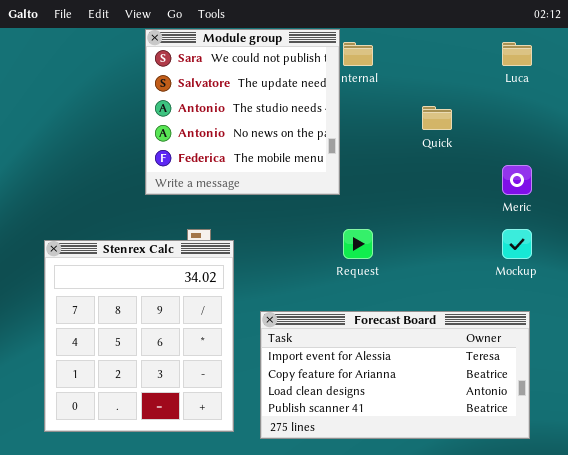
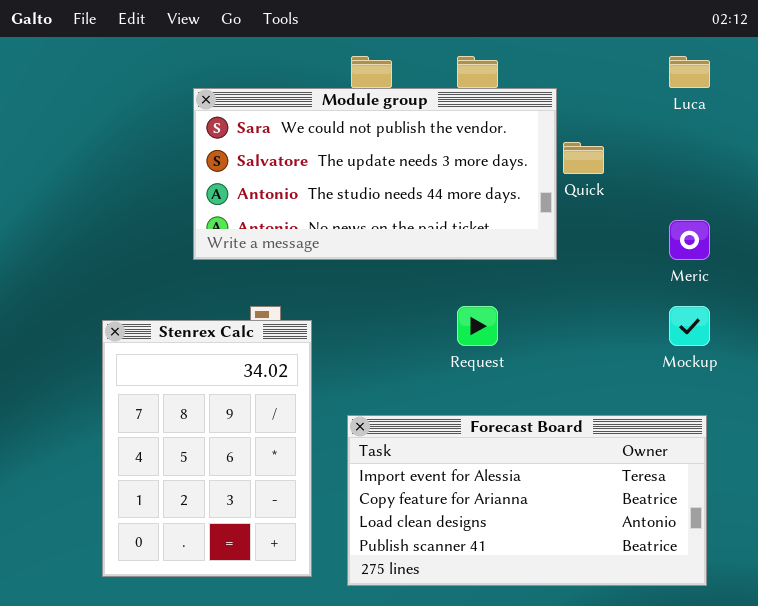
Module group: [145,29,340,195] -> [193,88,557,260], resized
Stenrex Calc: [44,240,234,432] -> [102,320,312,577], resized

